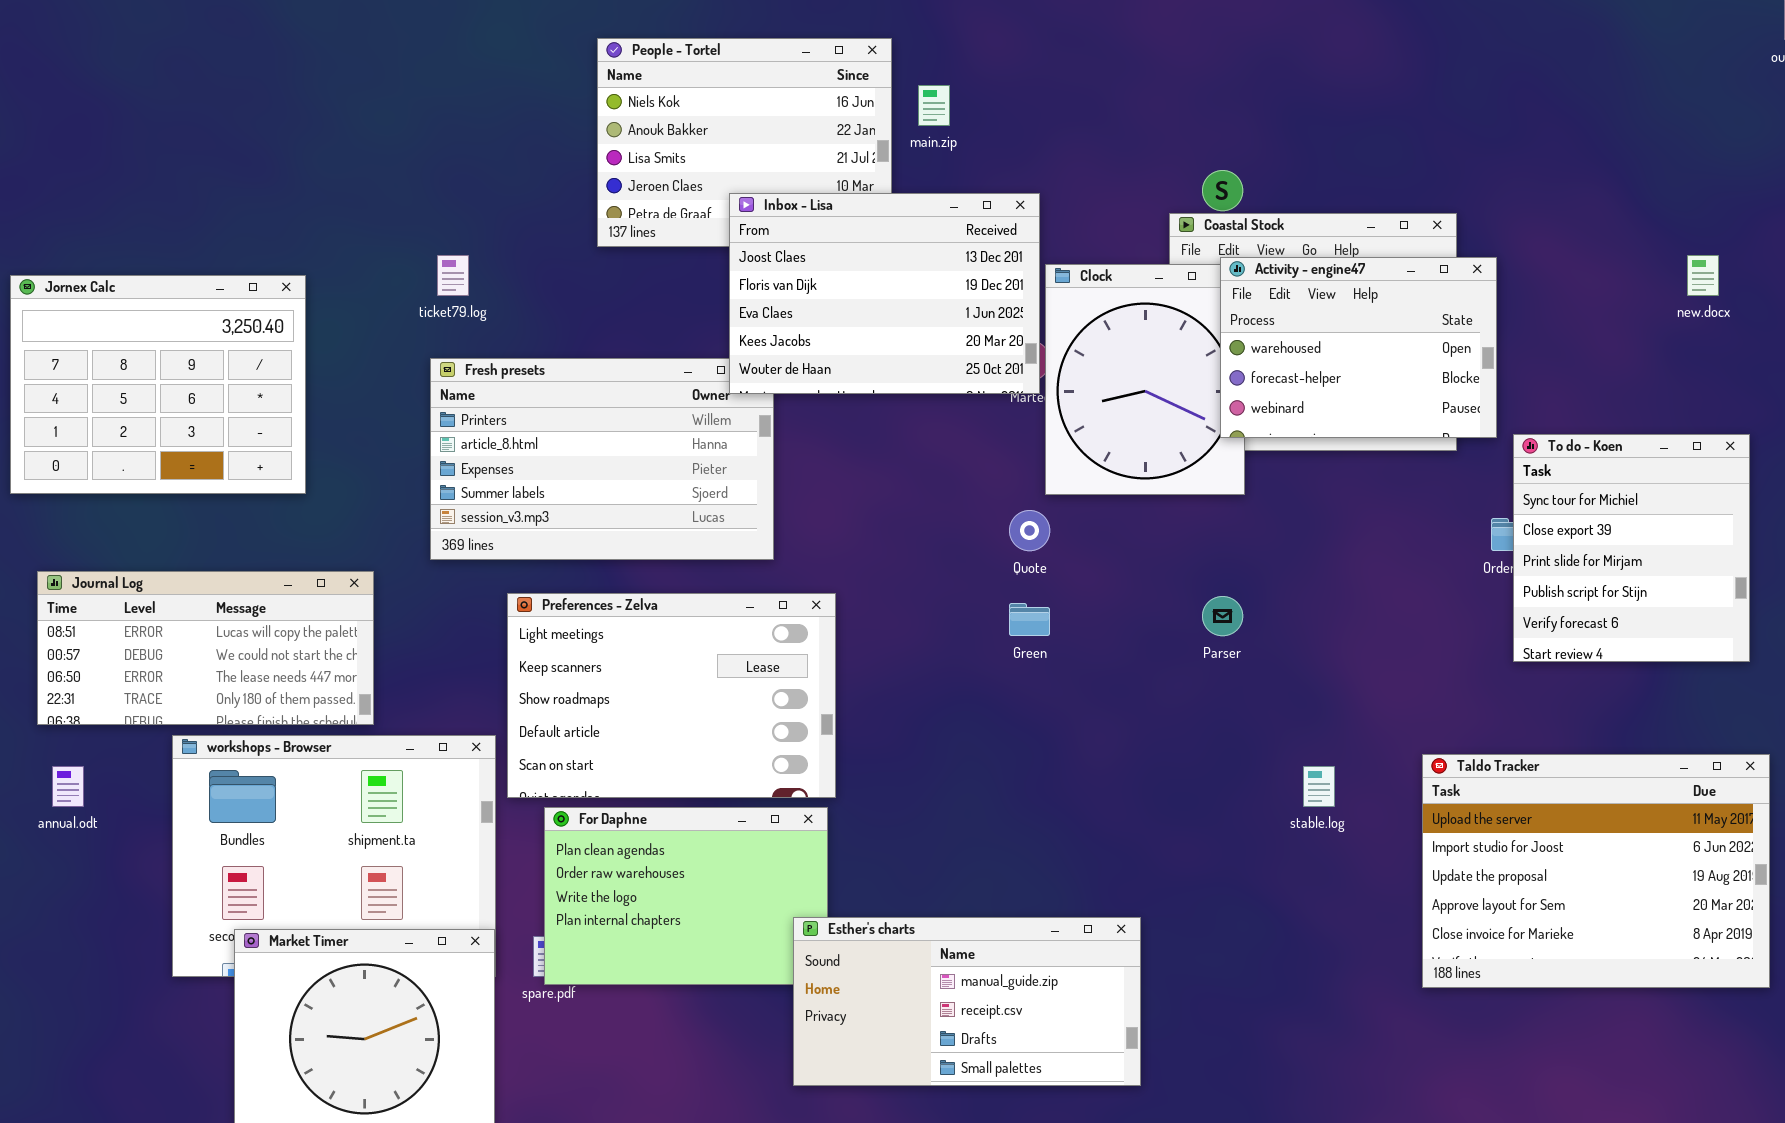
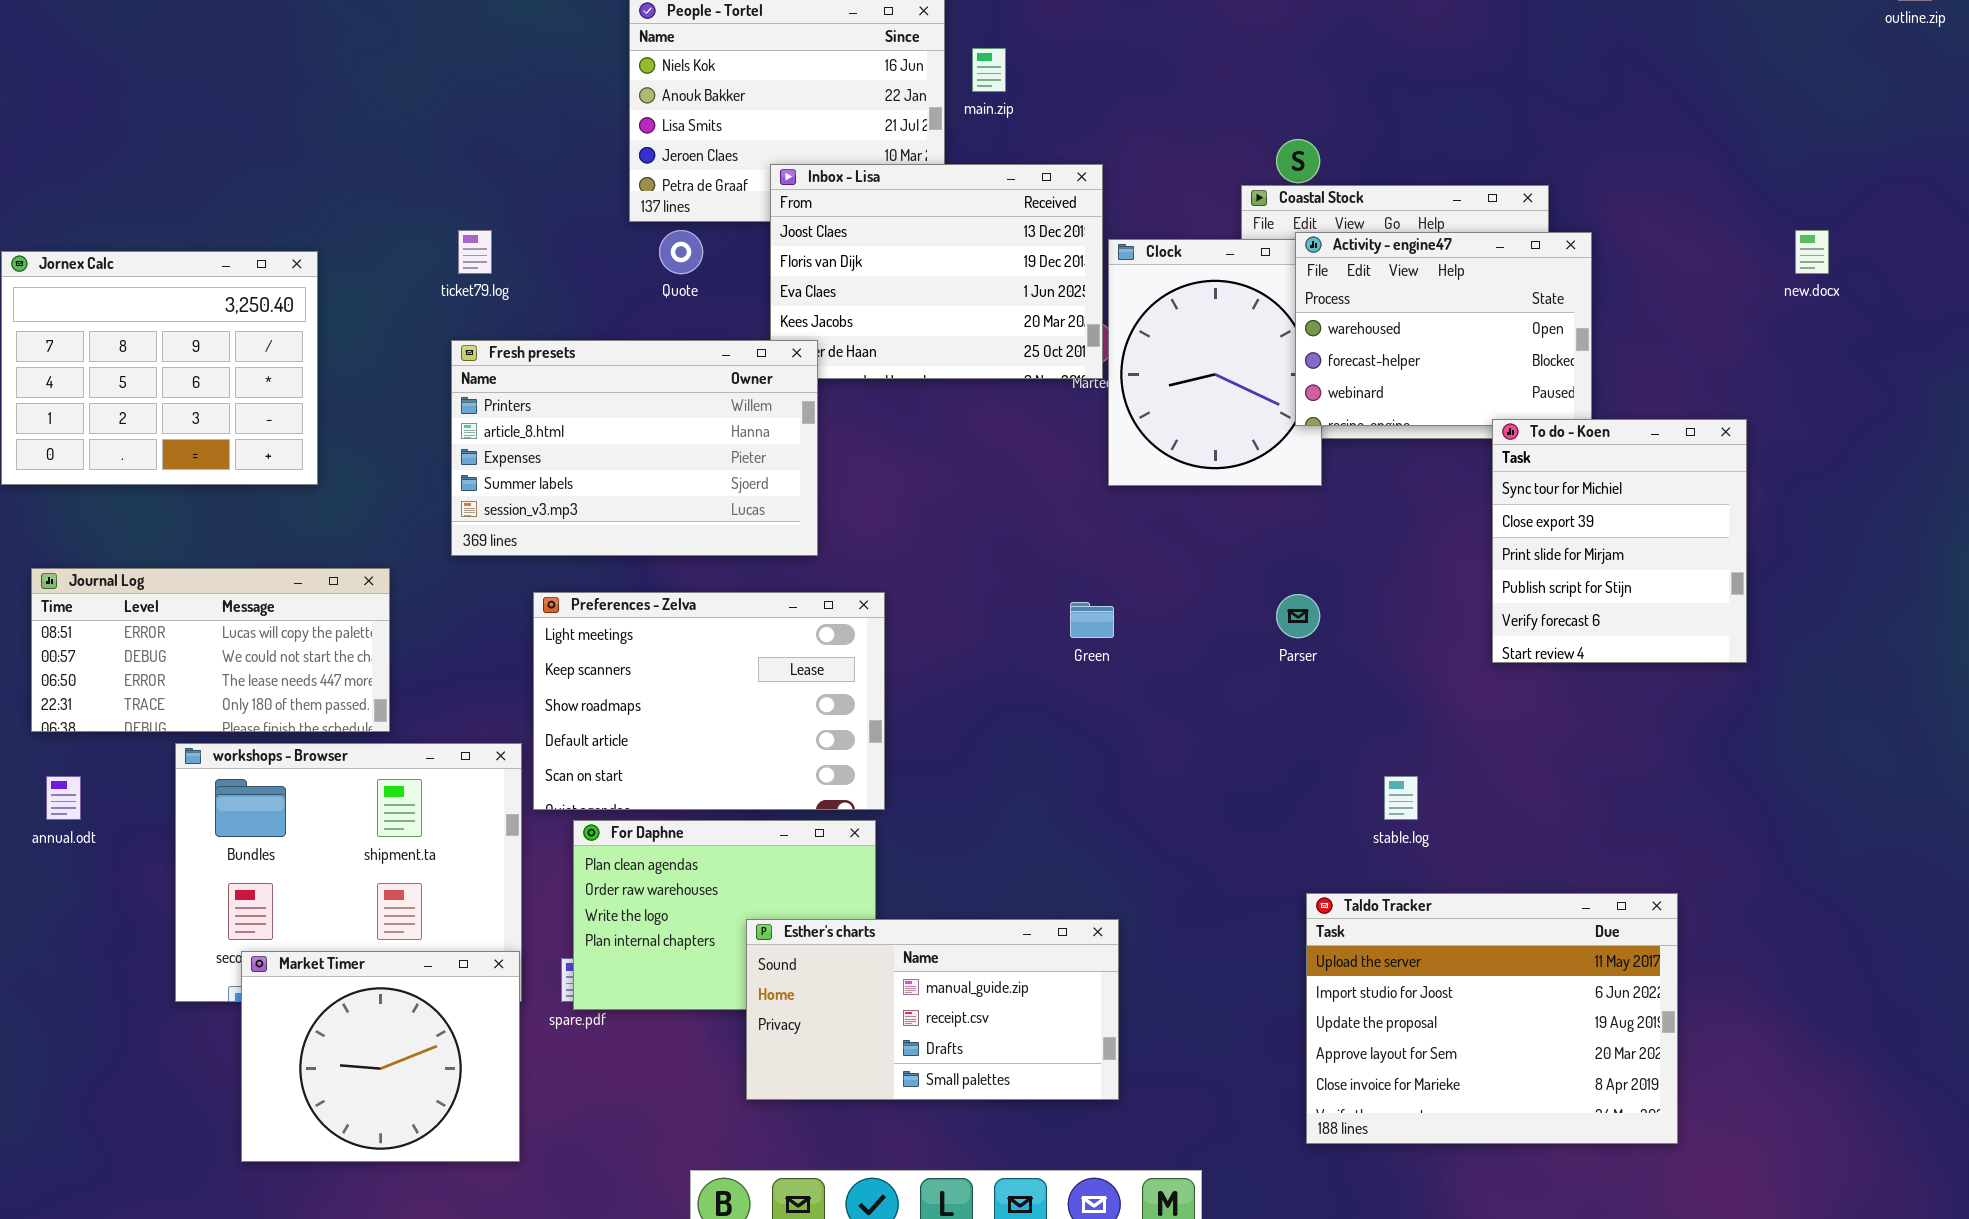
Fresh presets: [430,358,774,560] -> [451,340,818,556], raised
To do - Koen: [1513,434,1750,662] -> [1492,419,1747,663], moved
Quote: [1009,510,1050,551] -> [659,230,703,274], moved
Taldo Tracker: [1422,754,1770,988] -> [1306,893,1678,1144], moved
Esther's charts: [793,917,1141,1086] -> [746,919,1119,1100], moved

